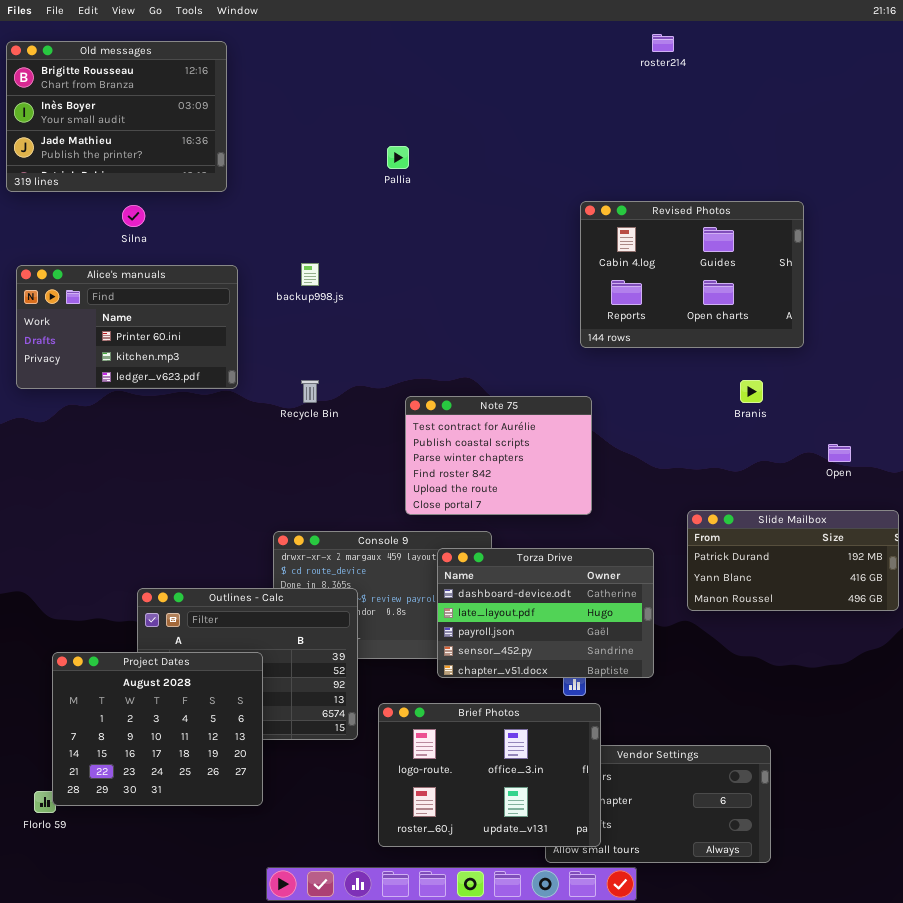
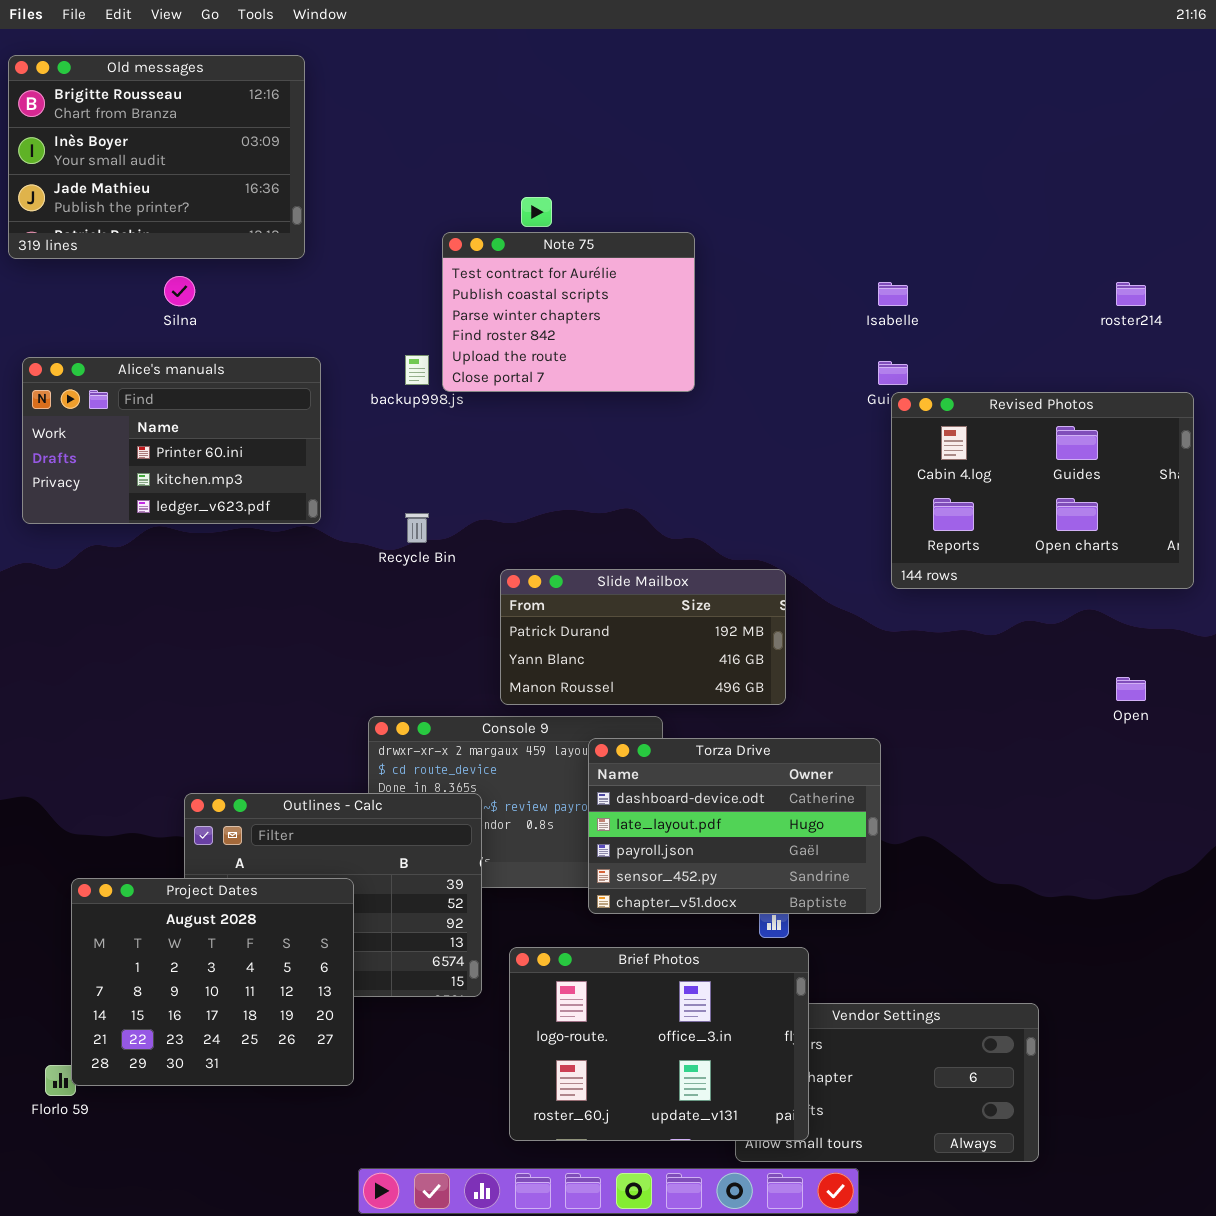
roster214: [652,34,674,52] -> [1116,282,1146,306], moved
Revised Photos: [580,201,804,348] -> [891,392,1194,589], moved
Note 75: [405,396,592,515] -> [442,232,695,392], moved
Open: [828,444,851,462] -> [1116,677,1146,701], moved
Slide Mailbox: [687,510,899,611] -> [500,569,786,705], moved

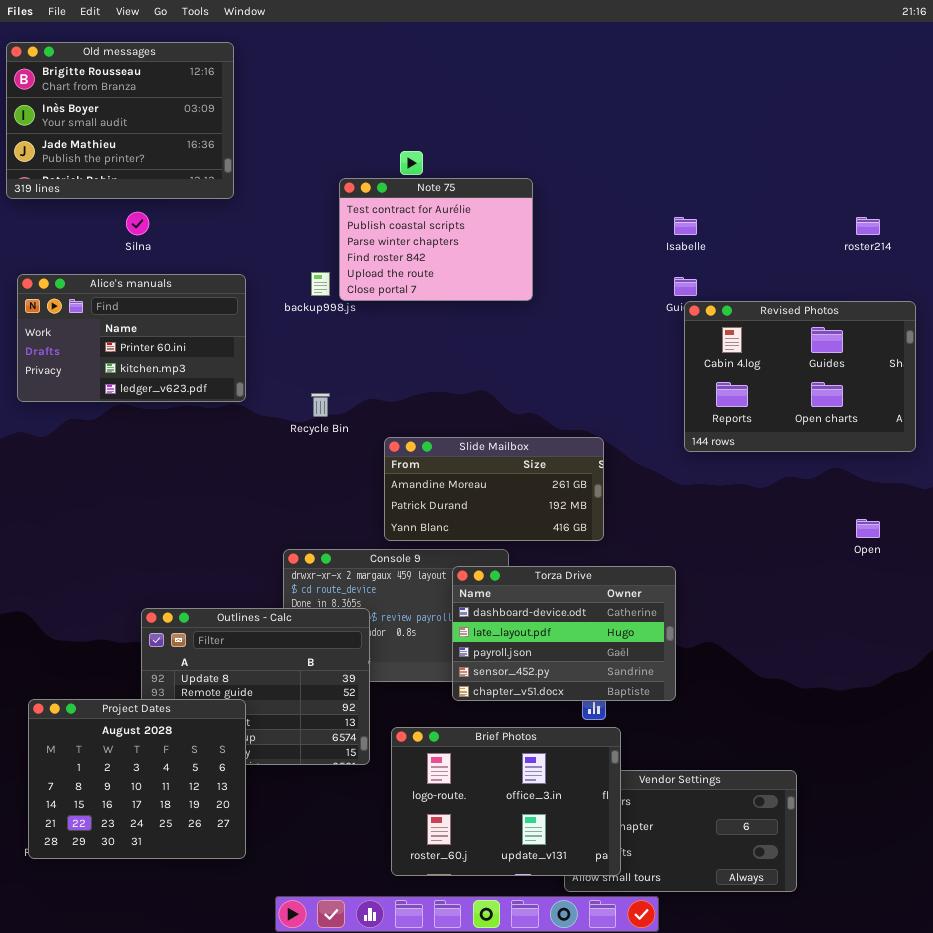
Slide Mailbox: [500,569,786,705] -> [384,437,604,541], scrolled up 1 row
Project Dates: [71,878,354,1086] -> [28,699,246,859], moved

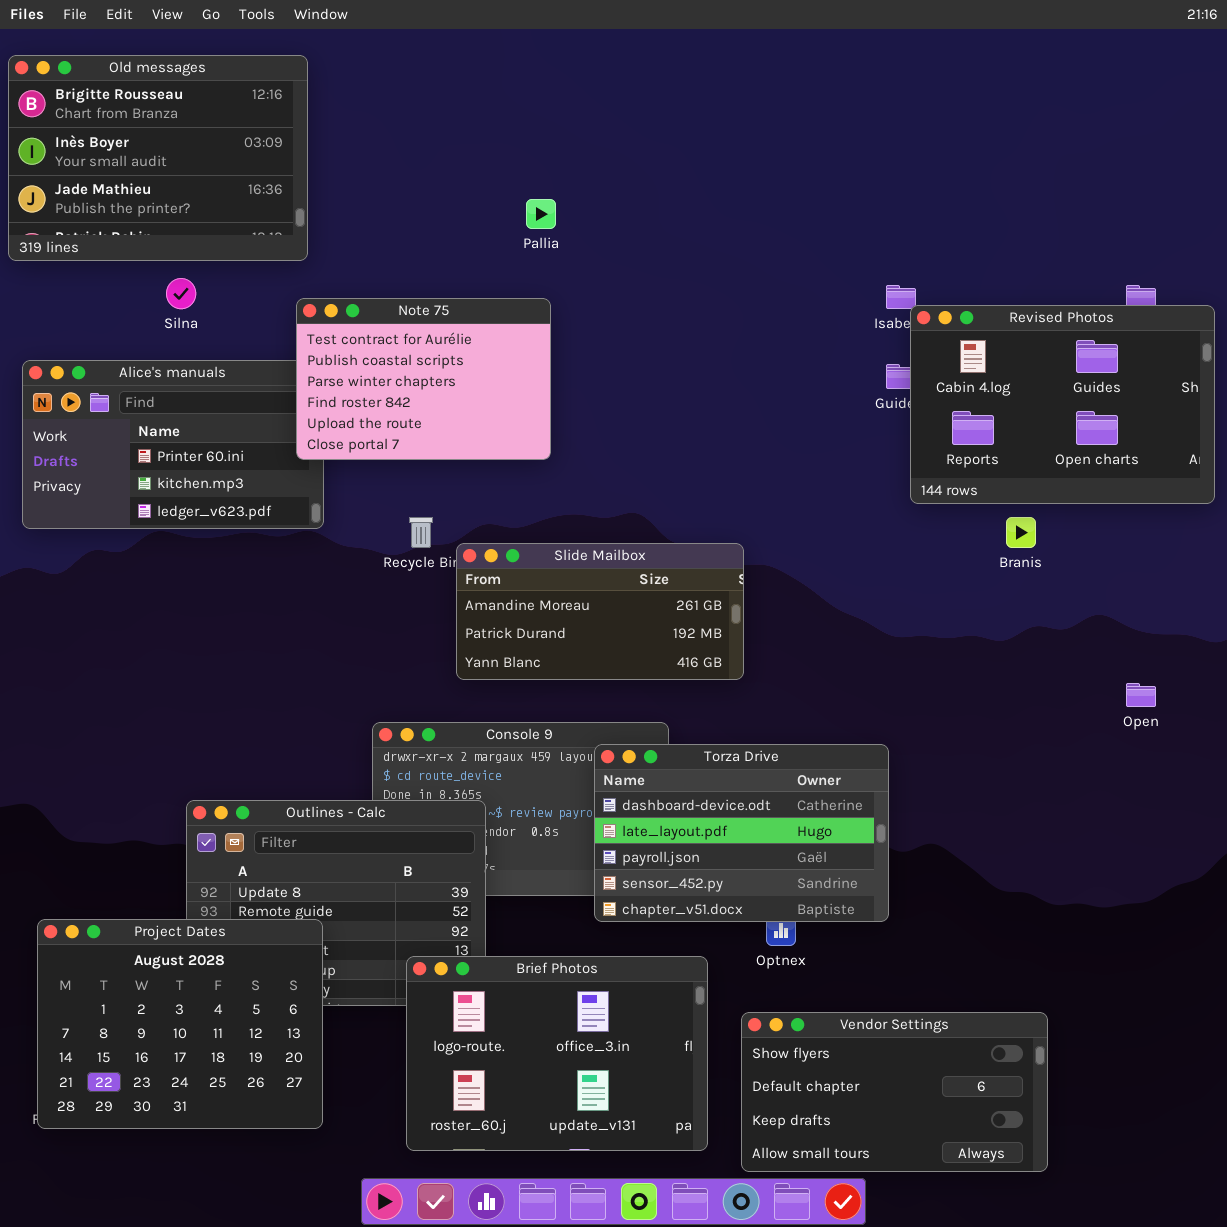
Note 75: [339,178,533,301] -> [296,298,551,460], moved
Revised Photos: [684,301,916,452] -> [910,305,1215,504], moved
Slide Mailbox: [384,437,604,541] -> [456,543,744,680], moved
Brief Photos: [391,727,621,876] -> [406,956,708,1151], moved

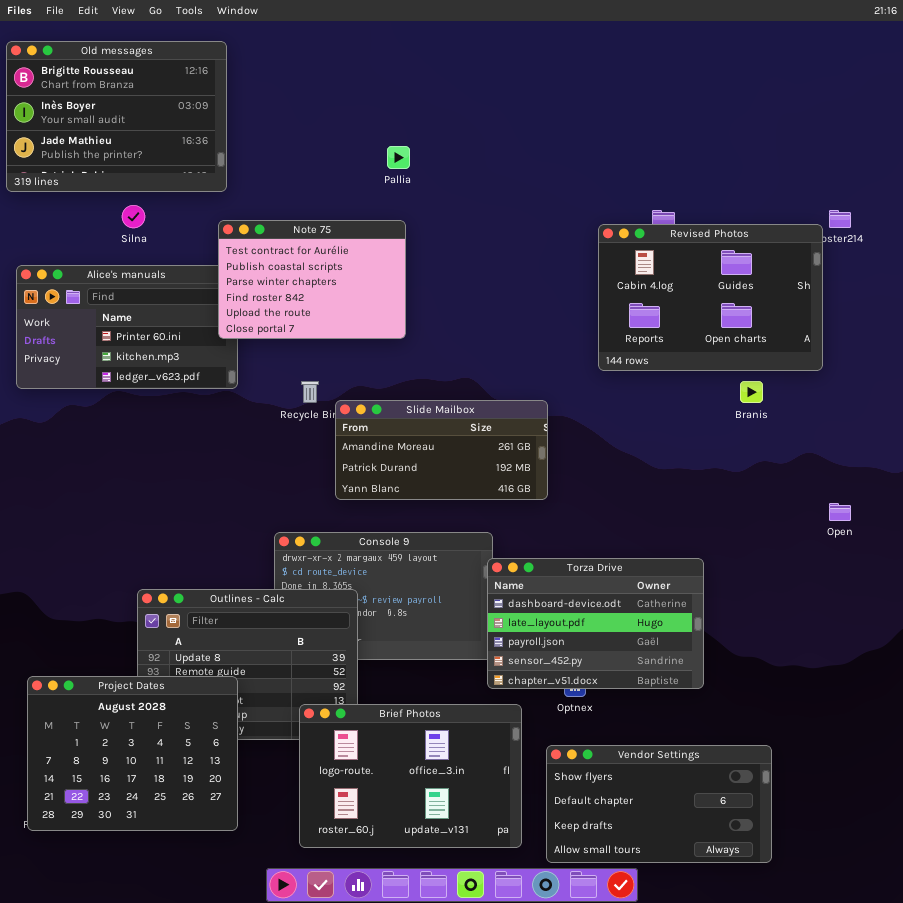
Revised Photos: [910,305,1215,504] -> [598,224,823,371], moved
Torza Drive: [594,744,889,922] -> [487,558,704,689], moved

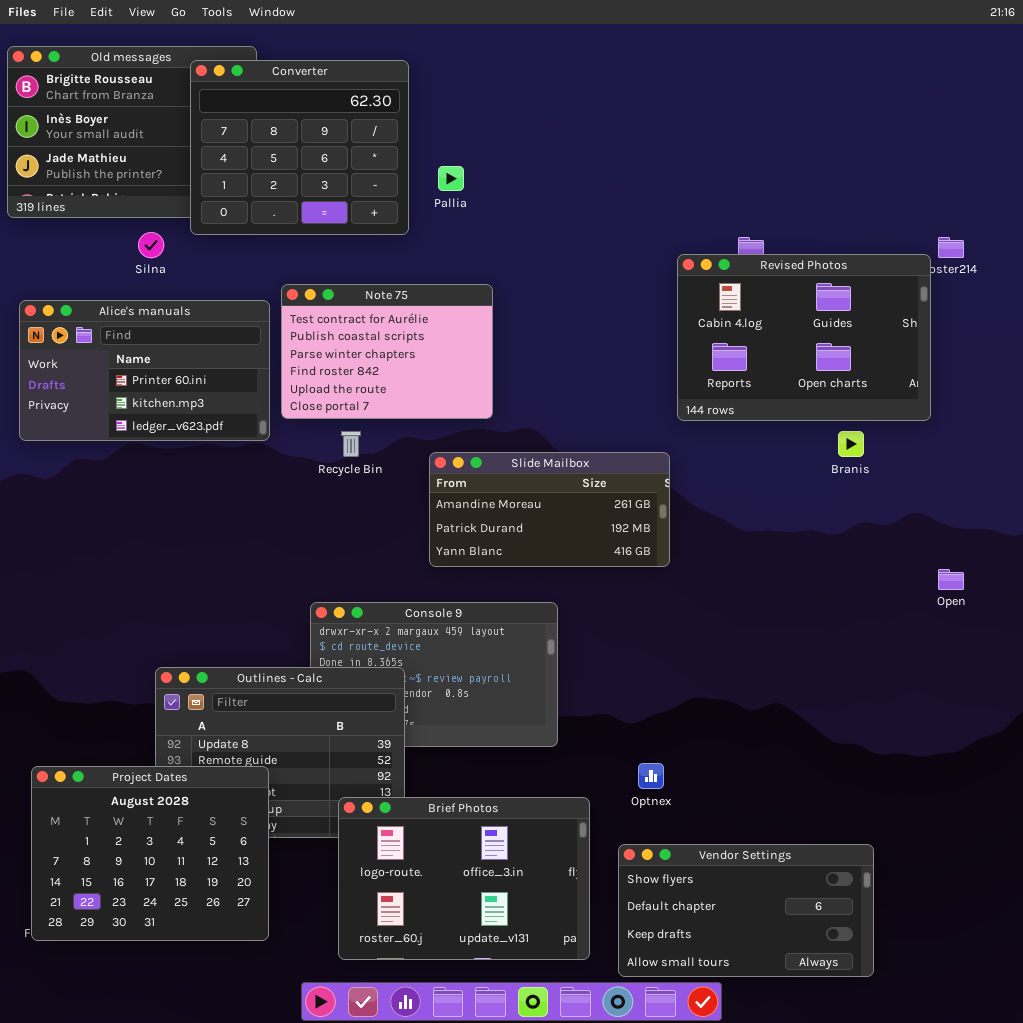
Converter: none -> [190,60,409,235], opened
Note 75: [218,220,406,339] -> [281,284,493,419], moved
Slide Mailbox: [335,400,548,500] -> [429,452,670,567], moved
Torza Drive: [487,558,704,689] -> none, closed

